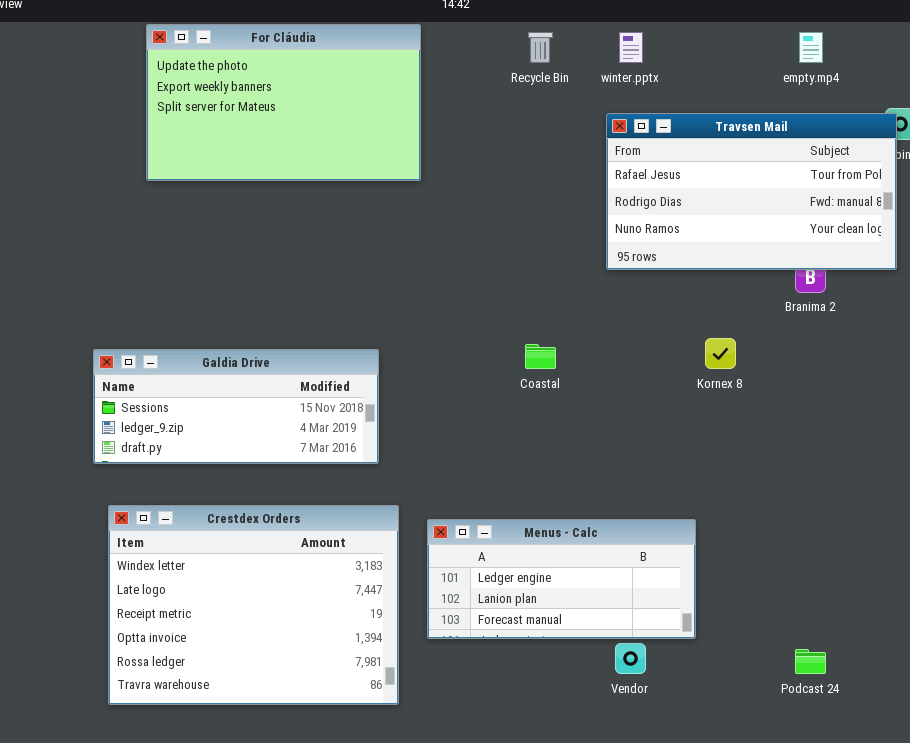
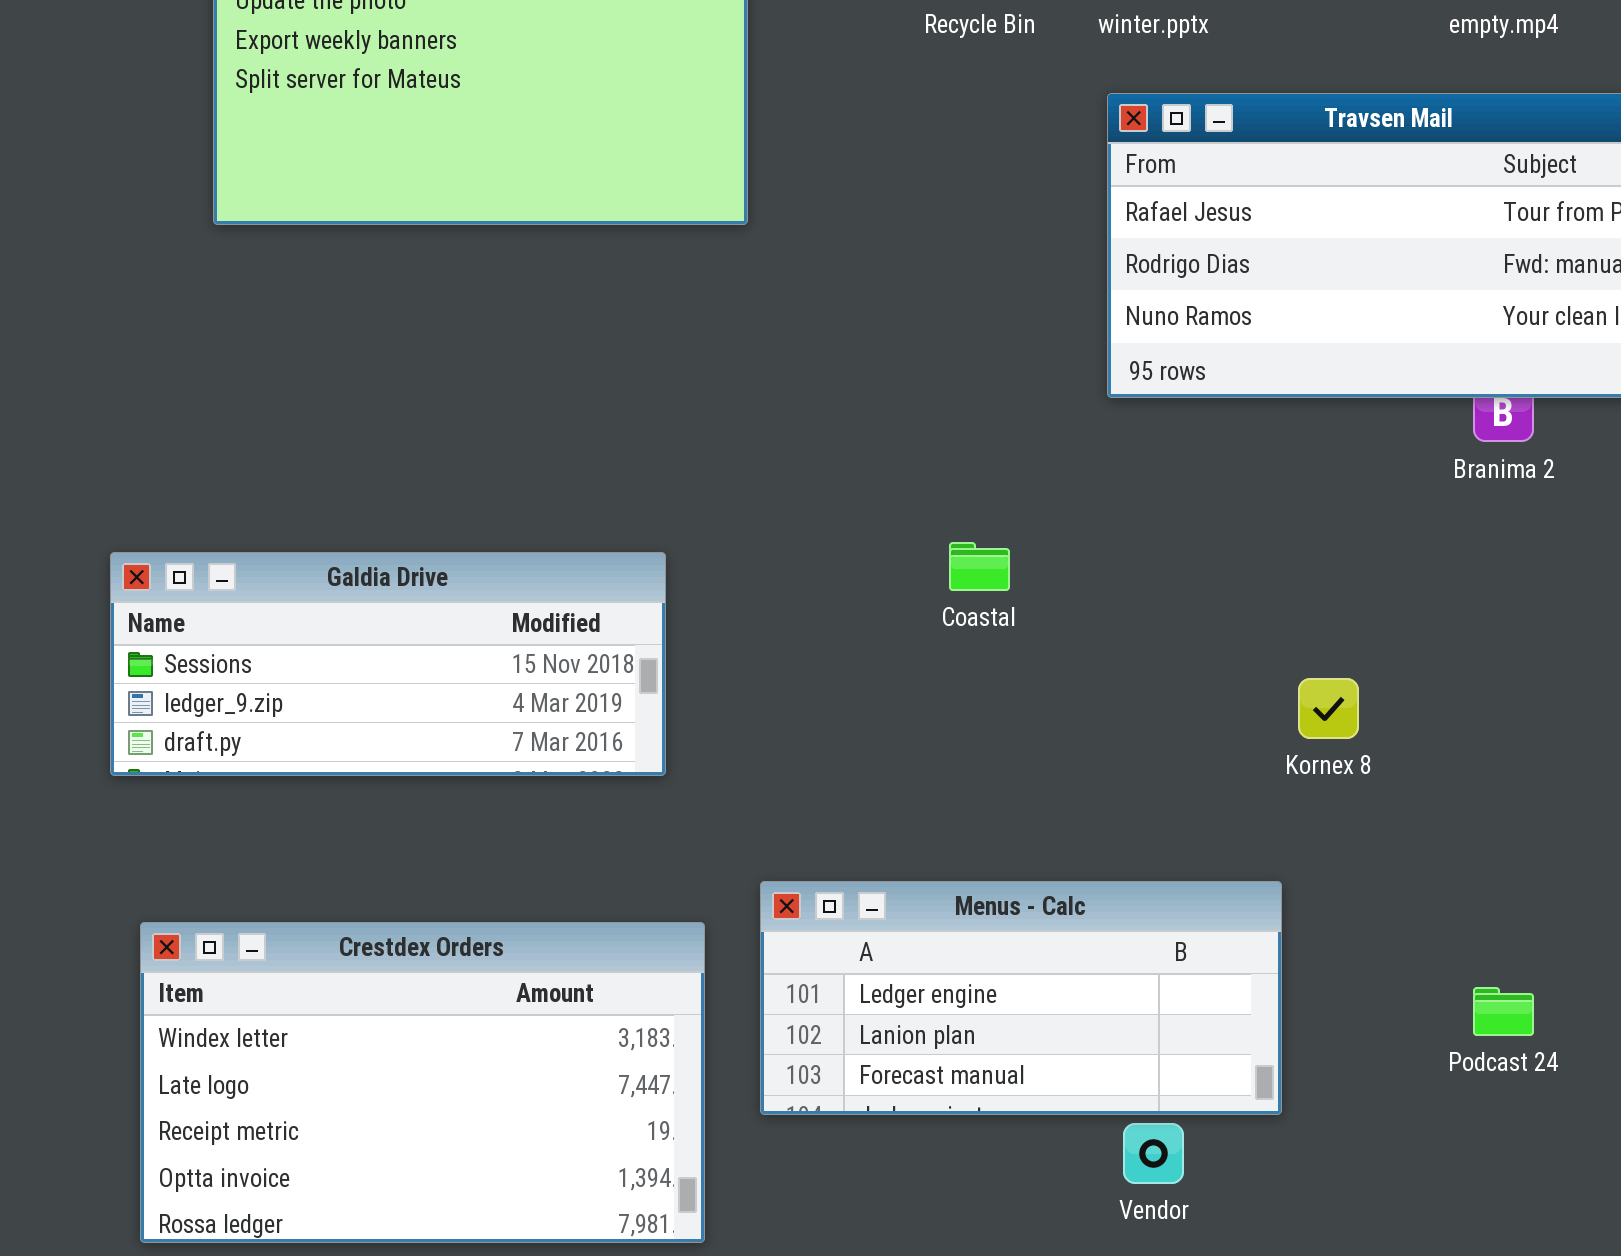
Kornex 8: [705,338,736,369] -> [1298,678,1359,739], moved
Crestdex Orders: [108,505,399,705] -> [140,922,705,1243], resized
Podcast 24: [795,649,826,674] -> [1473,987,1534,1036], moved

